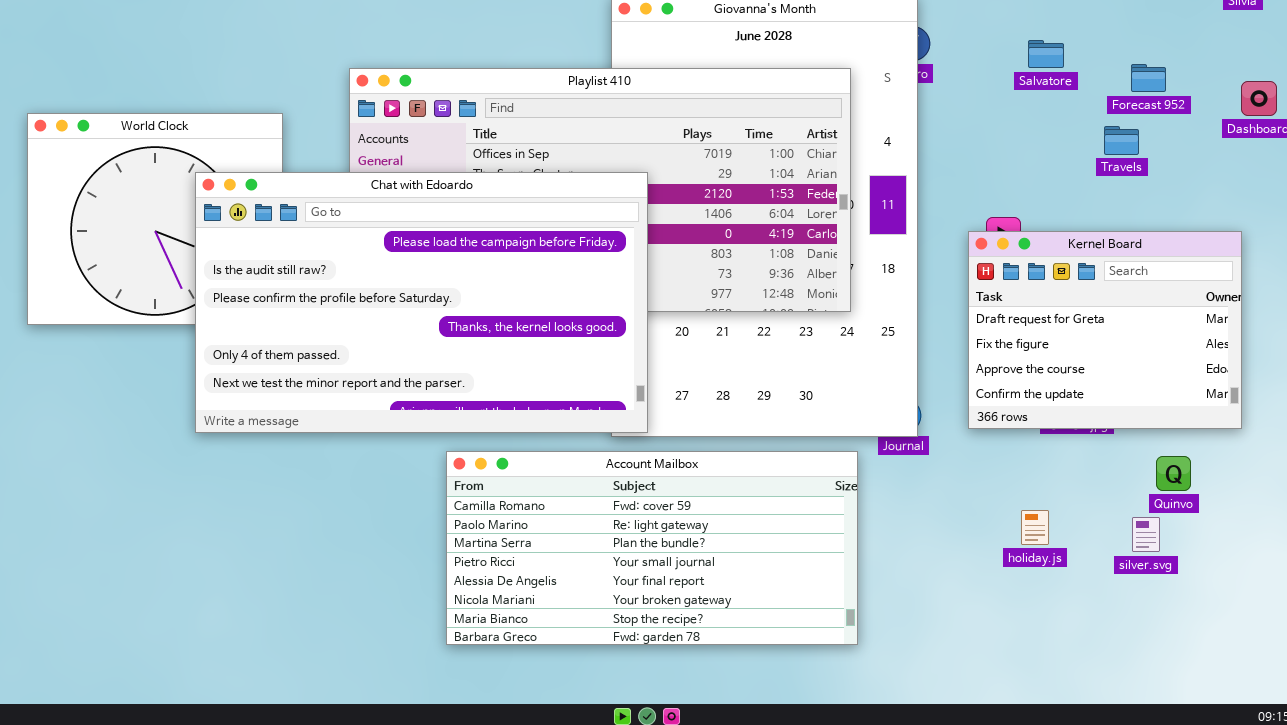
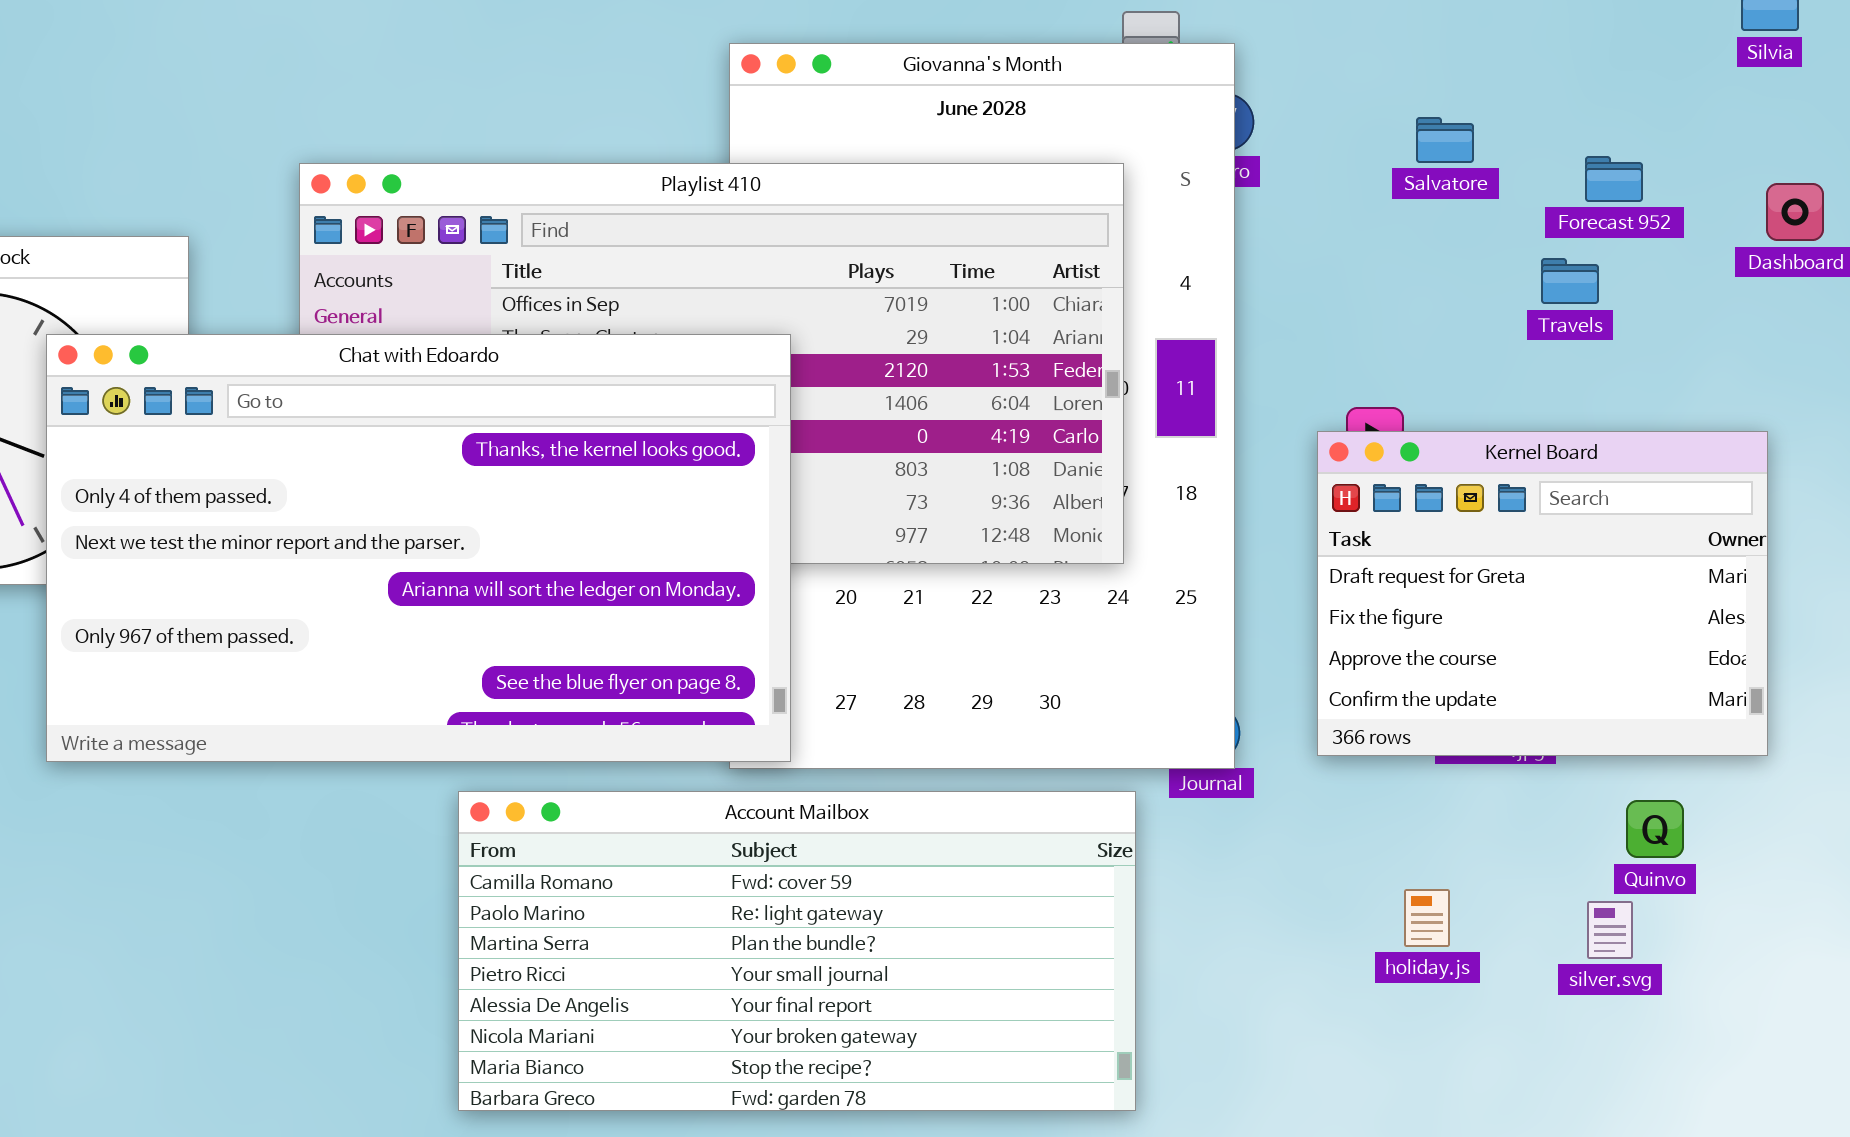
Chat with Edoardo: [195,172,648,433] -> [46,334,791,762], scrolled down 3 rows

